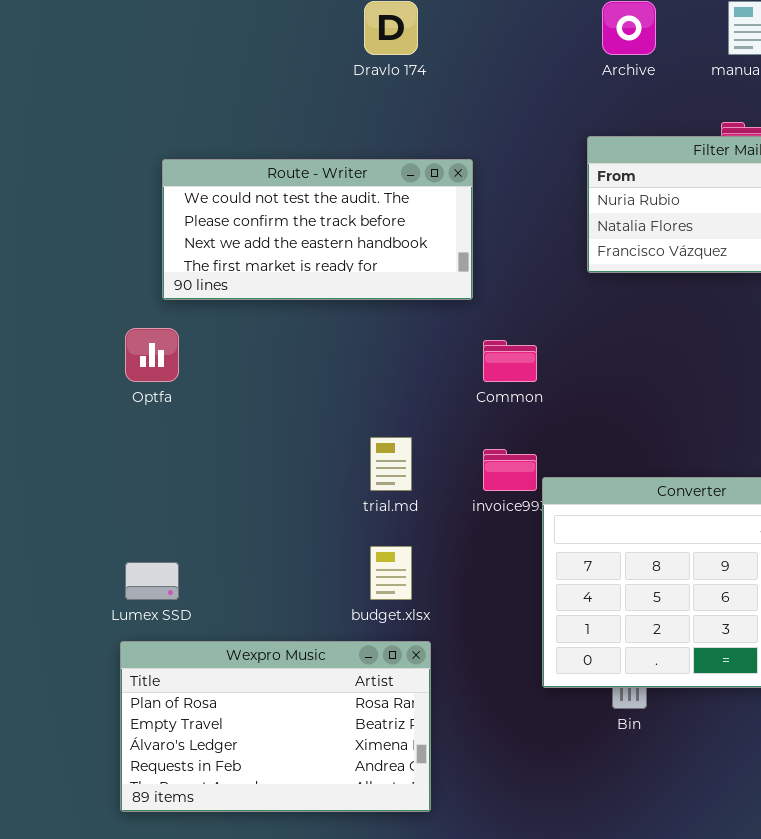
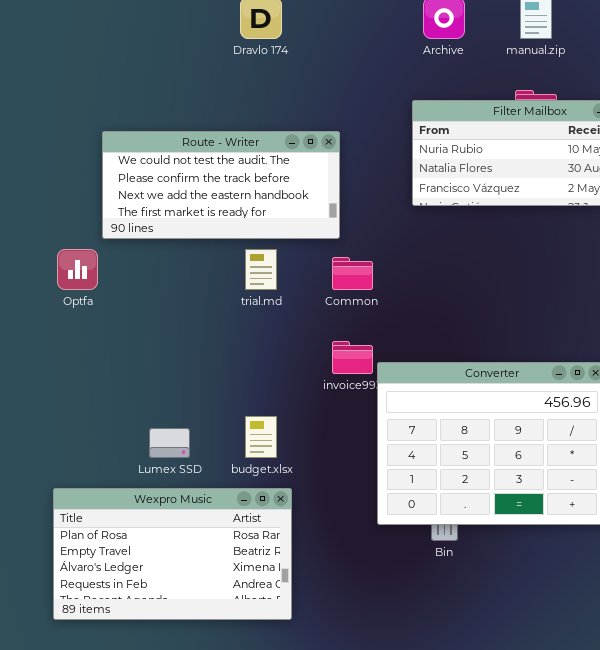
Route - Writer: [162,159,473,300] -> [102,131,340,239], moved
trial.md: [370,437,412,491] -> [245,249,277,290], moved
Lumex SSD: [125,562,179,600] -> [149,428,190,458], moved

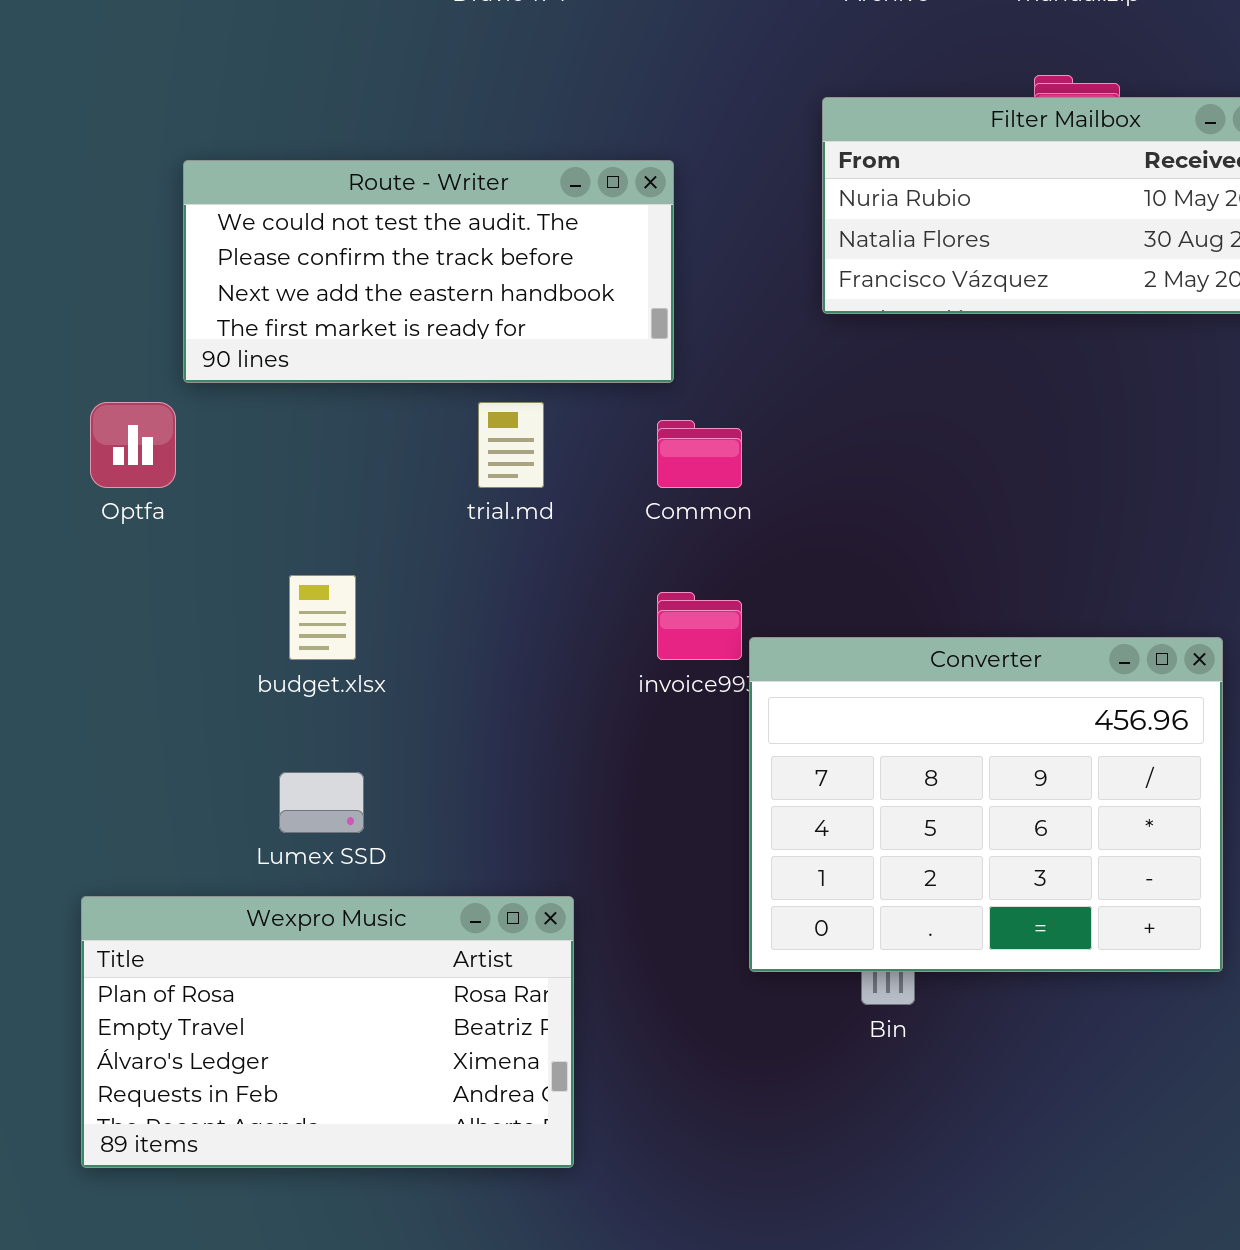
budget.xlsx: [245,416,277,458] -> [289,575,356,660], moved

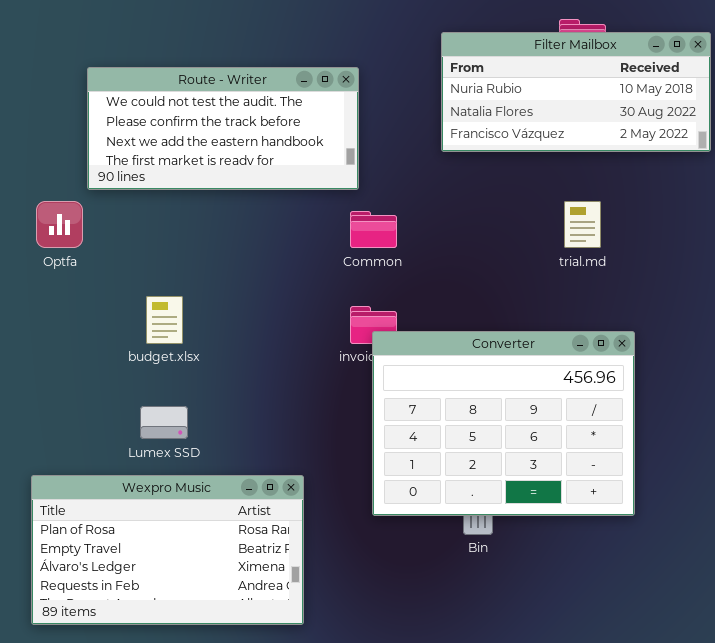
trial.md: [478,402,544,488] -> [564,201,601,248], moved
Converter: [749,637,1223,972] -> [372,331,635,516], moved

